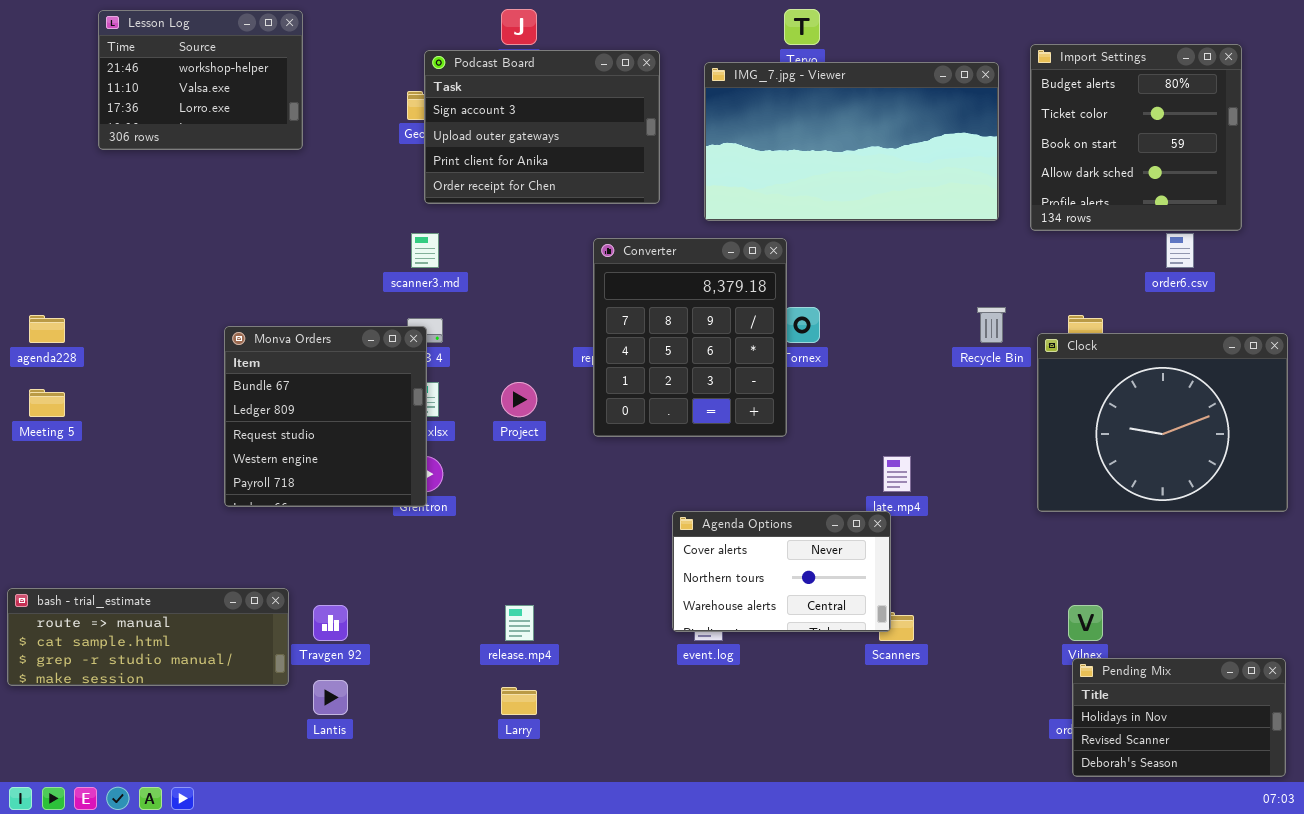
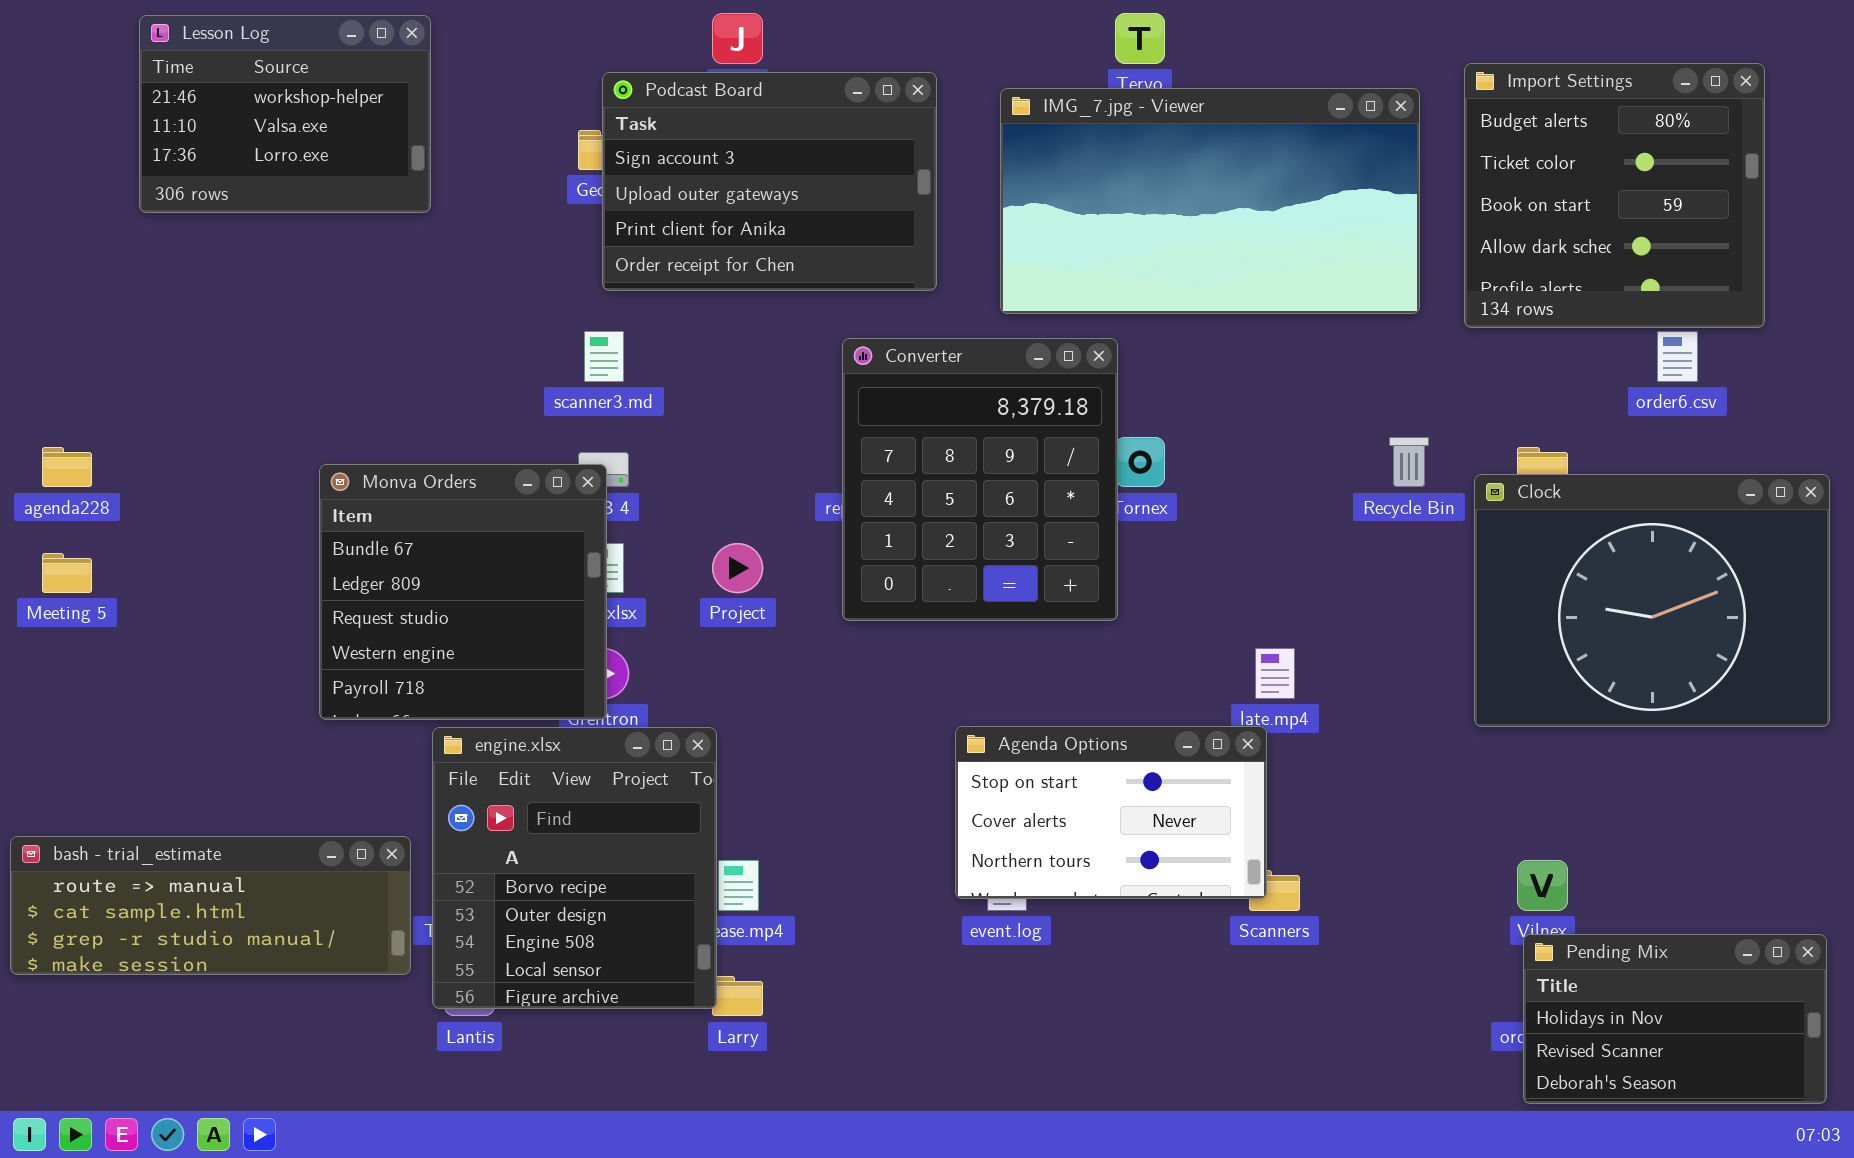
Agenda Options: [672,511,891,632] -> [955,726,1267,899], scrolled up 1 row
engine.xlsx: none -> [432,727,717,1009], opened

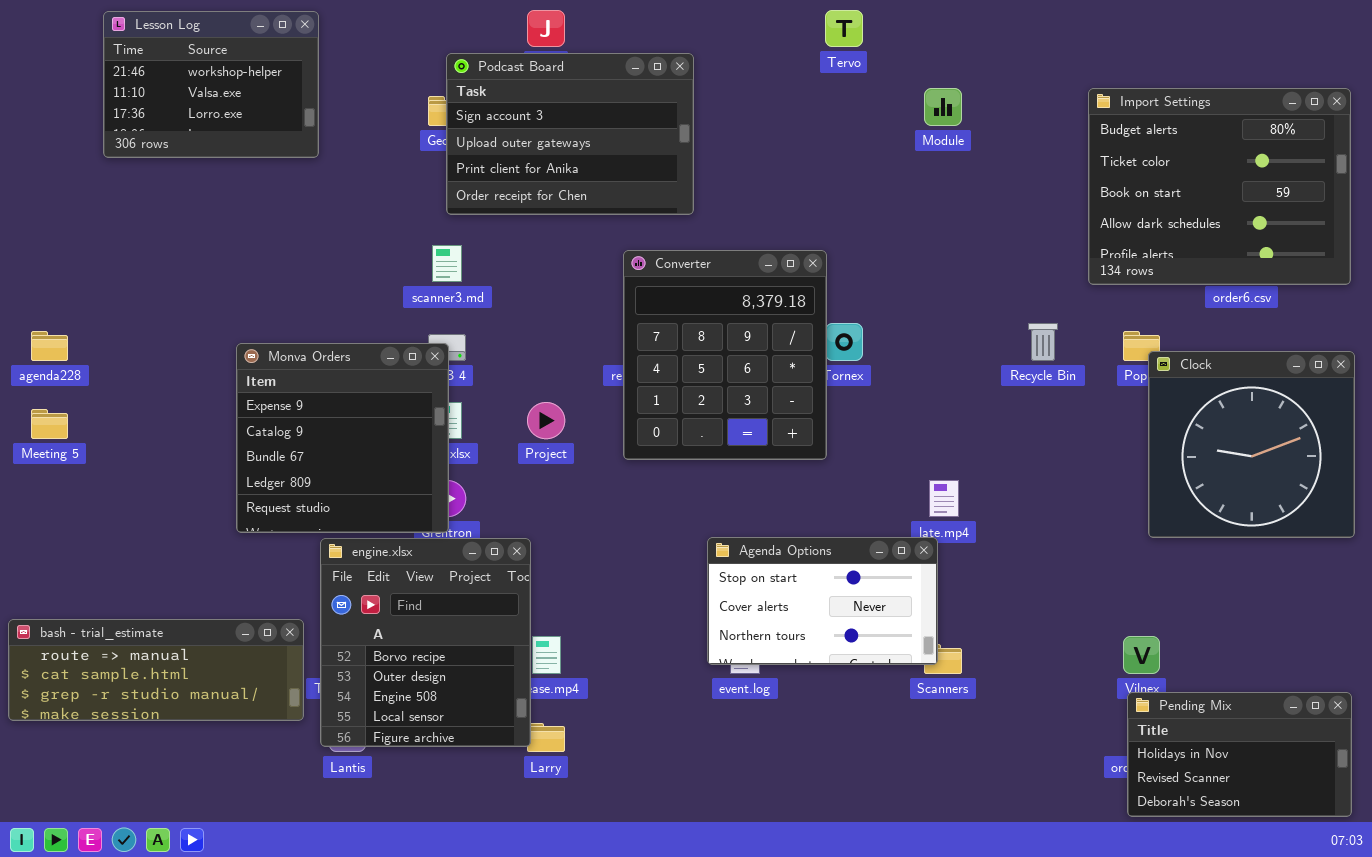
Import Settings: [1464,63,1765,328] -> [1088,88,1351,285], moved, resized
IMG_7.jpg - Viewer: [1000,88,1420,314] -> none, closed
Monva Orders: [319,464,607,720] -> [236,343,449,533], scrolled up 2 rows
Clock: [1474,474,1830,727] -> [1148,351,1355,538], resized

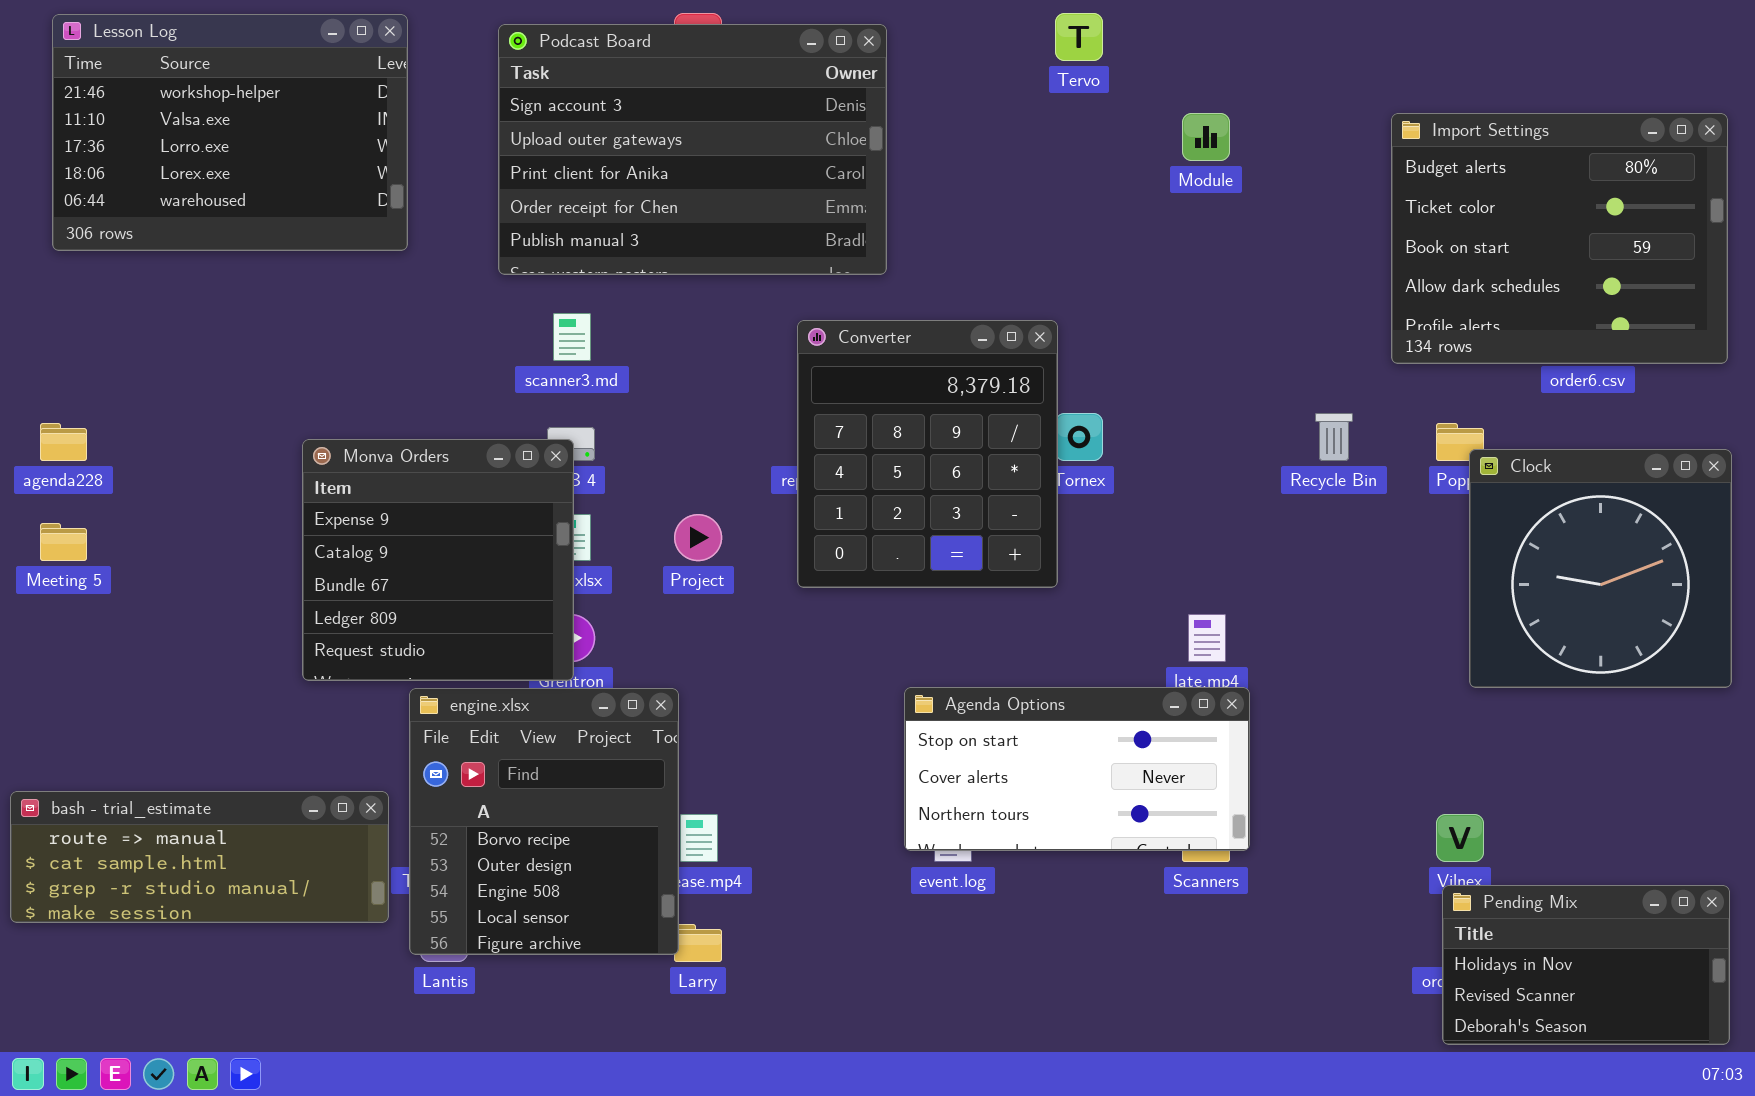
Lesson Log: [103,11,319,158] -> [52,14,408,251], resized
Podcast Board: [446,53,694,215] -> [498,24,887,275], resized
Agenda Options: [707,537,938,665] -> [904,687,1250,851], resized

